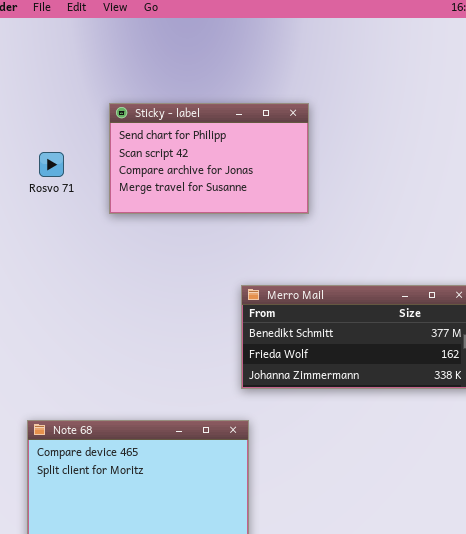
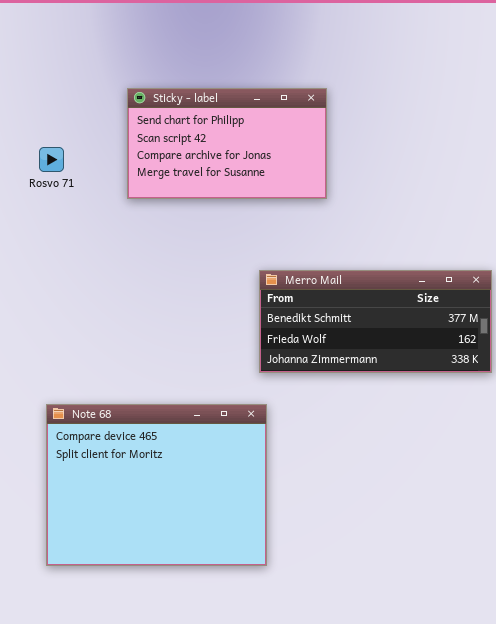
Rosvo 71: [39,152,64,177] -> [39,147,64,172], moved

